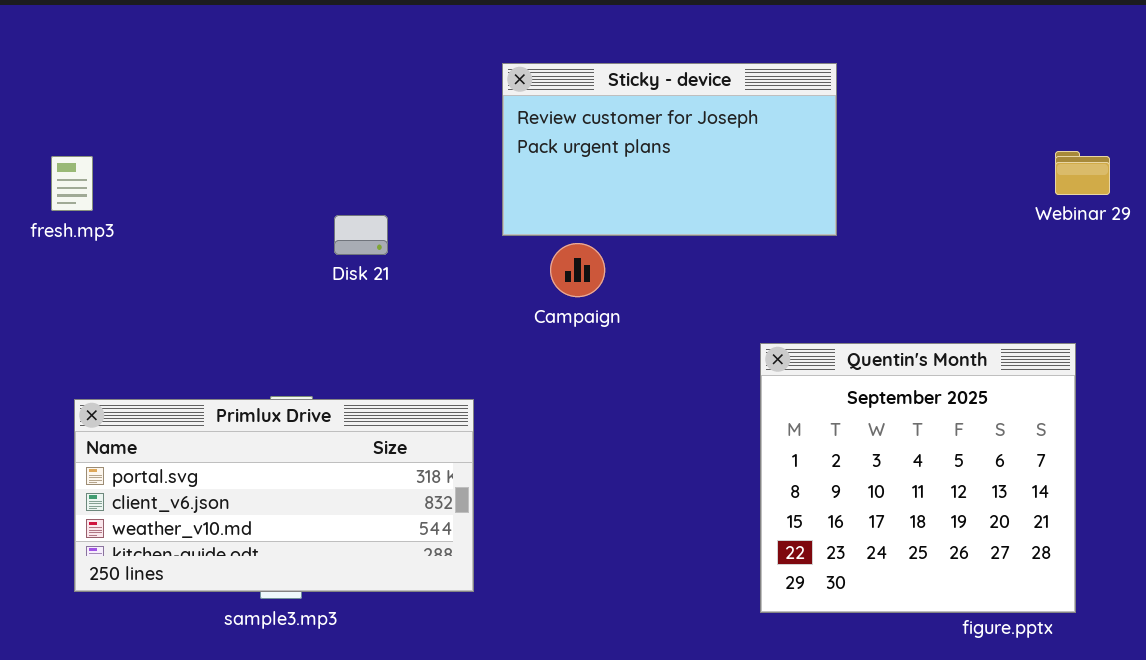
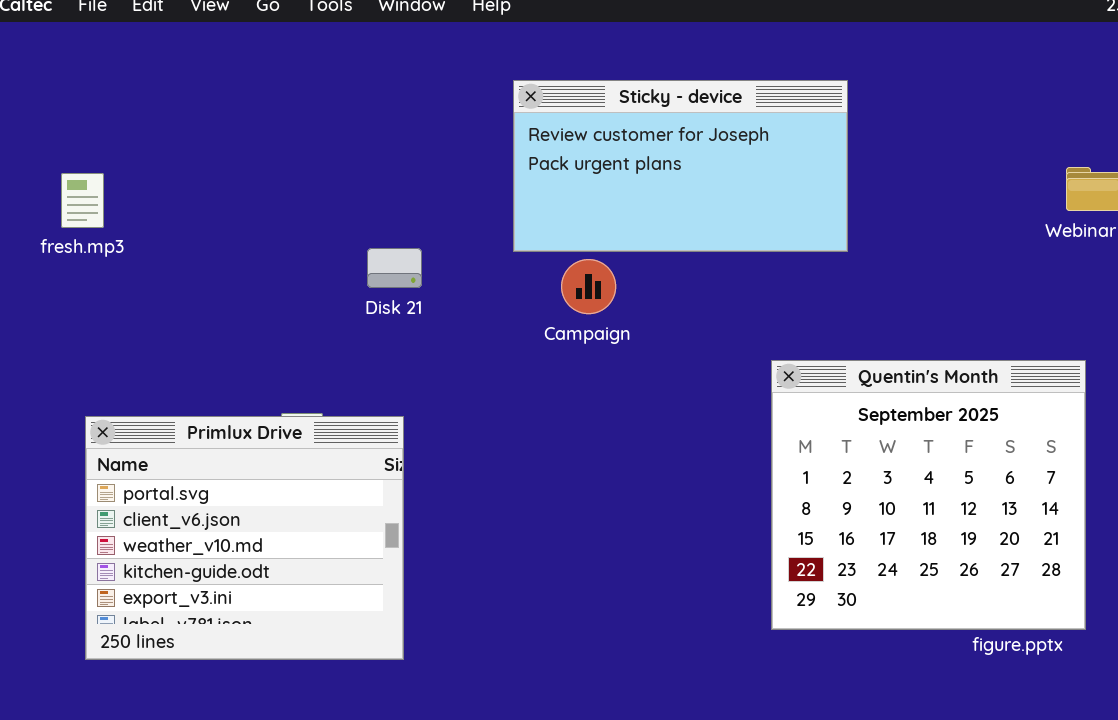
Disk 21: [334,215,388,255] -> [367,248,422,288], moved
Primlux Drive: [74,399,474,592] -> [85,416,404,660], resized

